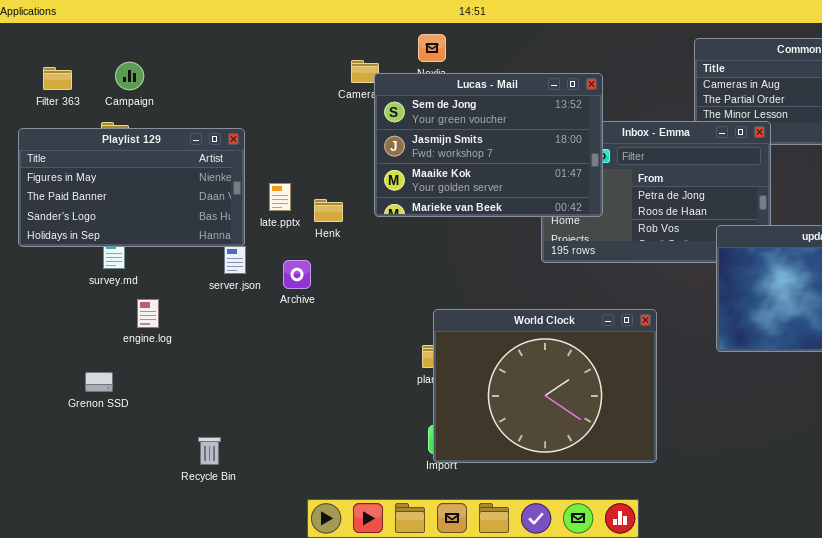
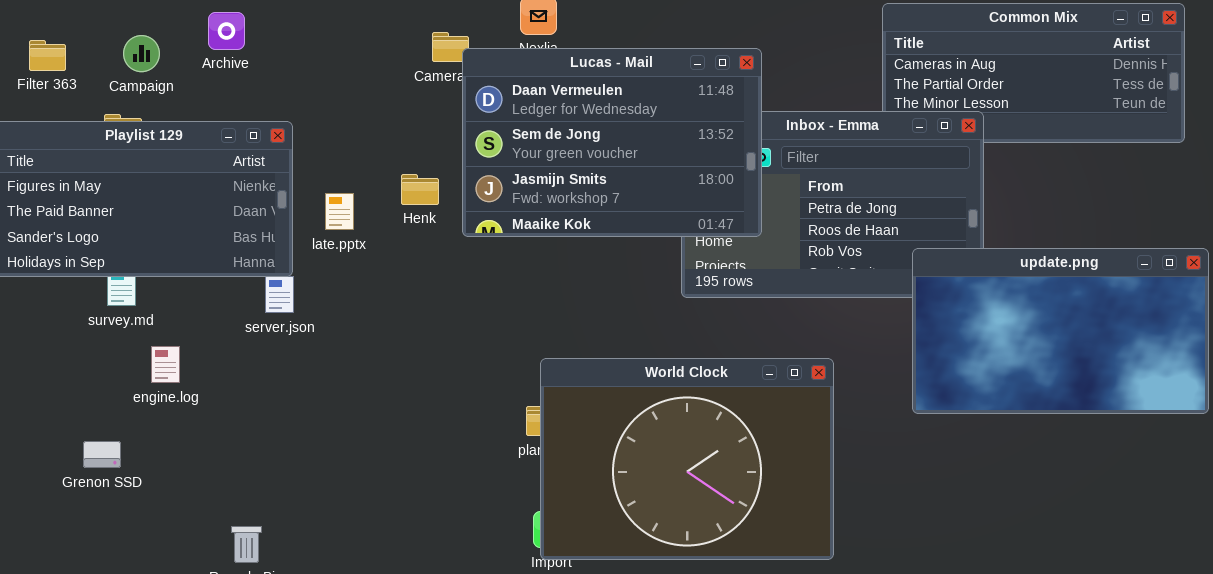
Lucas - Mail: [374,73,603,217] -> [462,48,762,237], scrolled up 1 row
Henk: [314,199,343,222] -> [401,174,439,205], moved
Archive: [283,260,311,289] -> [208,12,245,50], moved

